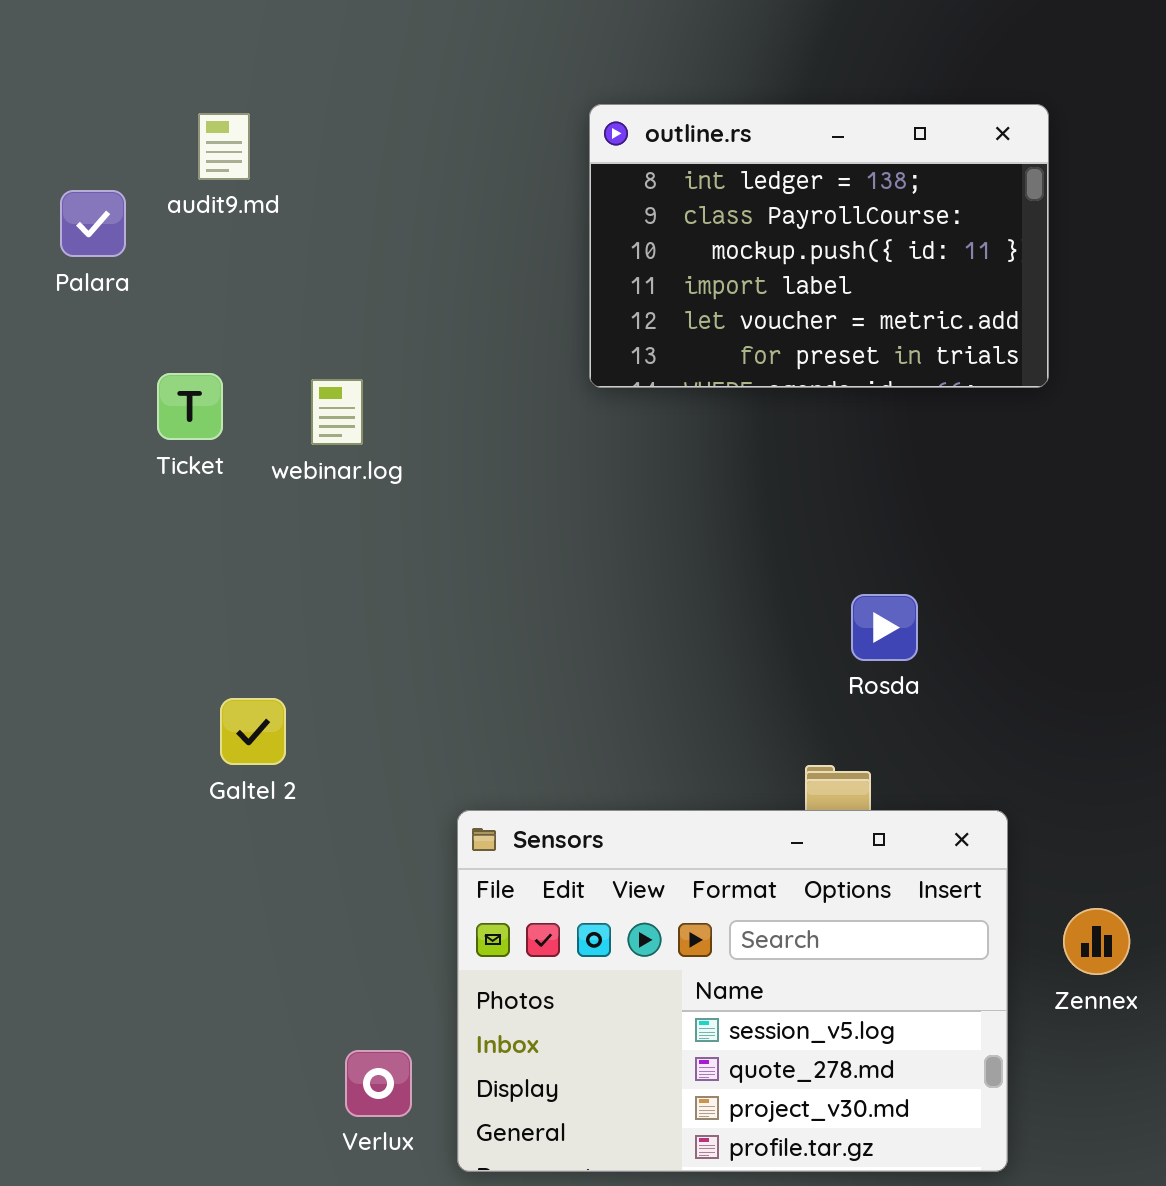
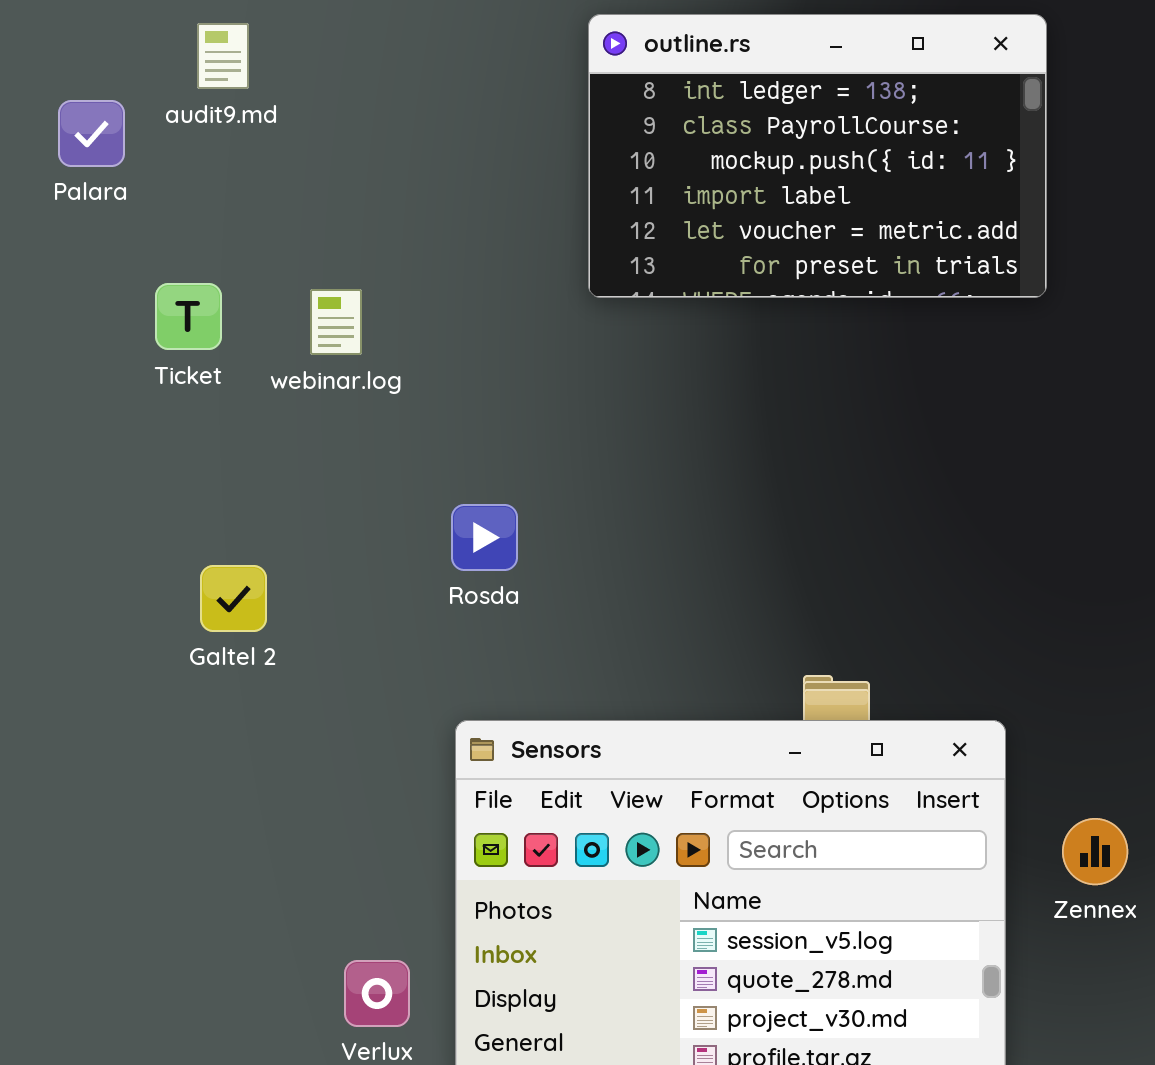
Rosda: [851,594,918,661] -> [451,504,518,571], moved
Galtel 2: [220,698,286,765] -> [200,565,267,632], moved

